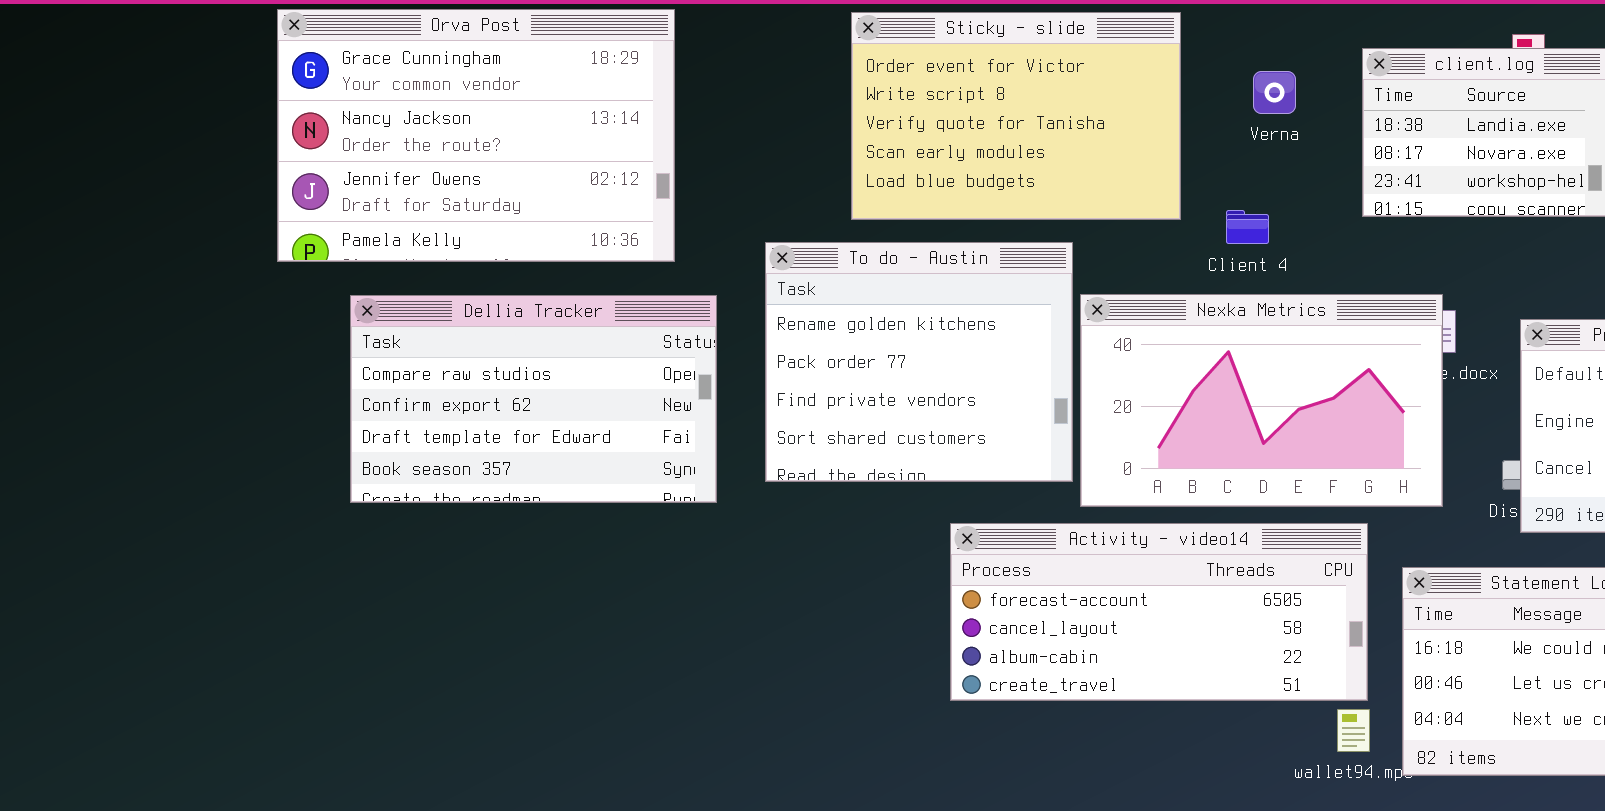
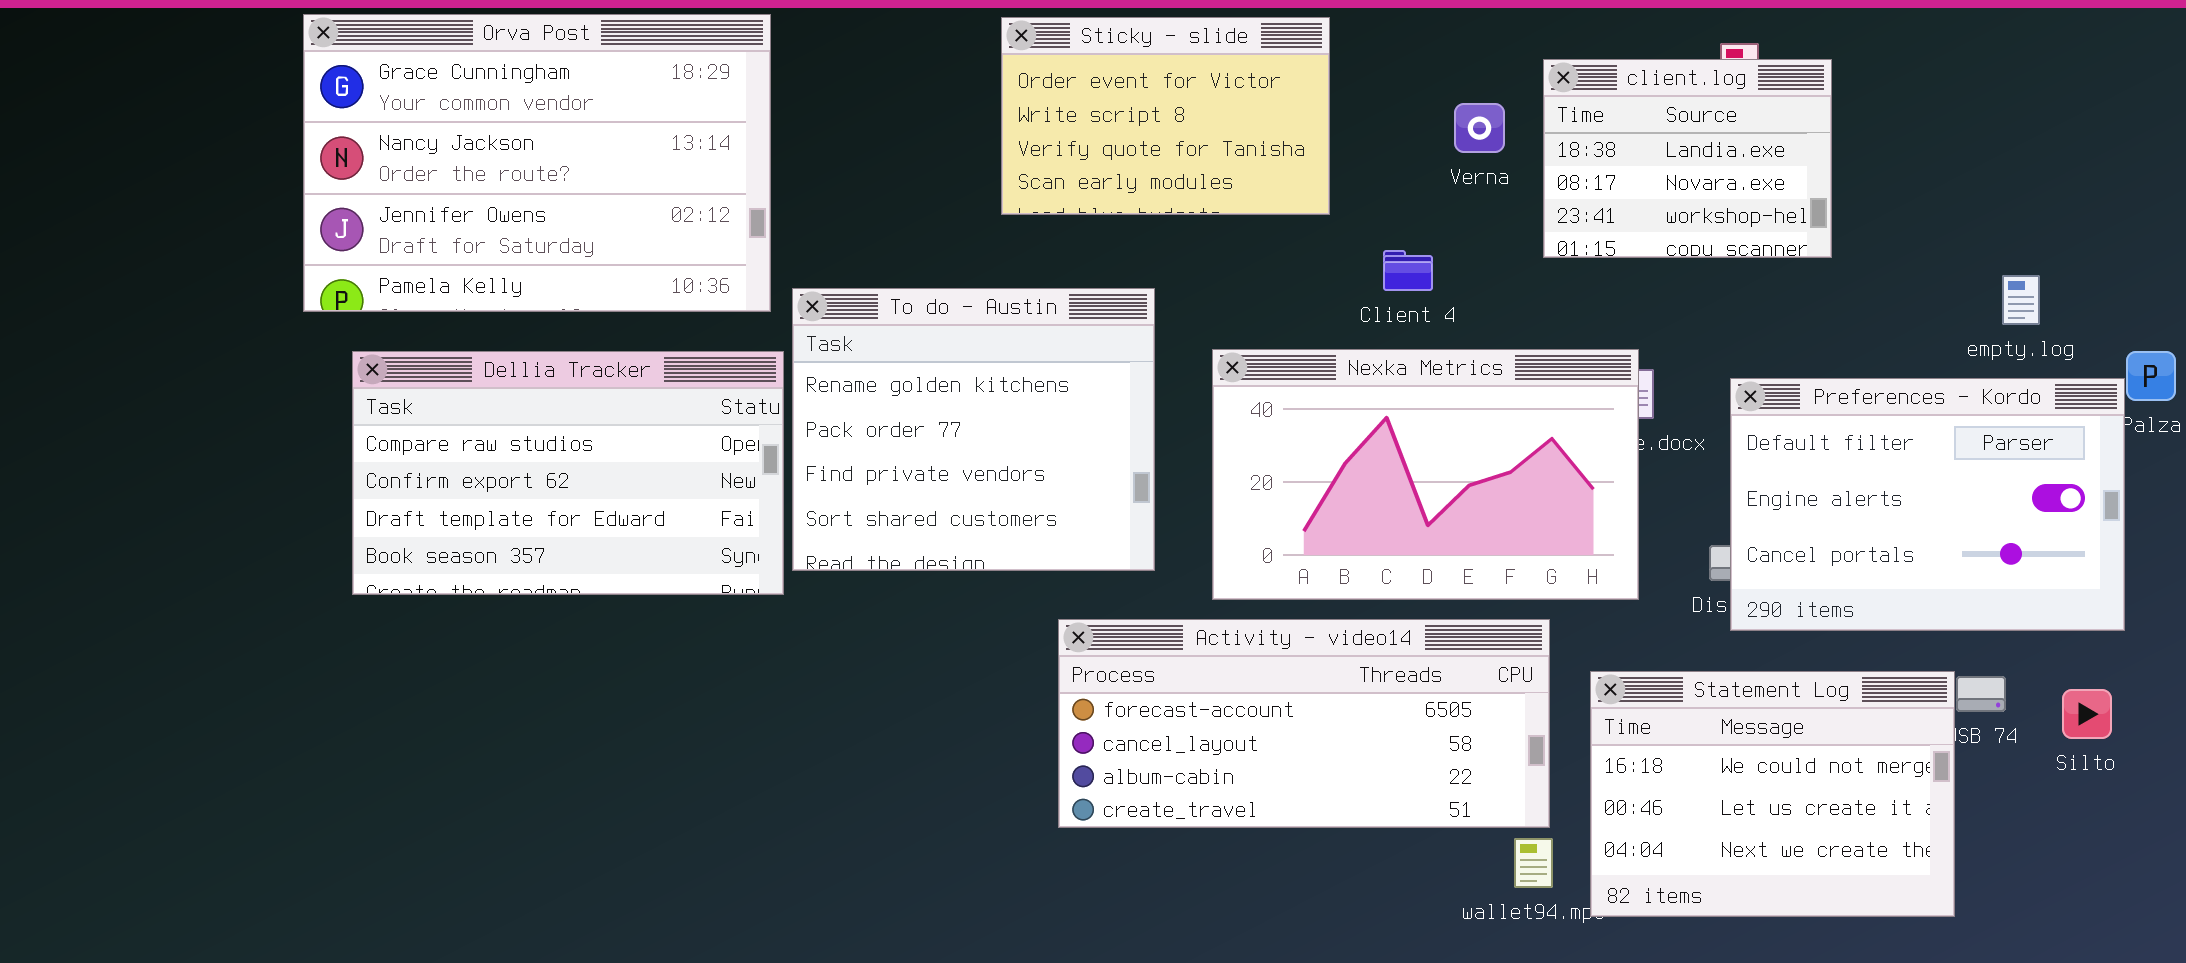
Orva Post: [277,9,675,262] -> [303,14,771,312], moved
Sticky - slide: [851,12,1181,220] -> [1001,17,1330,215], resized
Verna: [1253,71,1296,114] -> [1454,103,1505,153], moved
To do - Austin: [765,242,1073,482] -> [792,288,1155,571], moved

